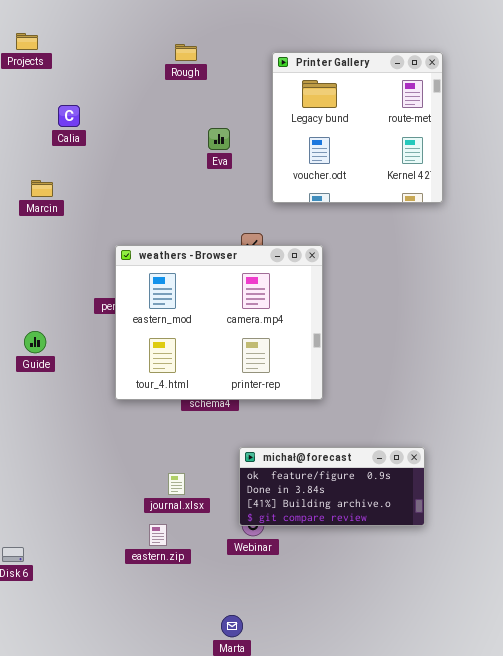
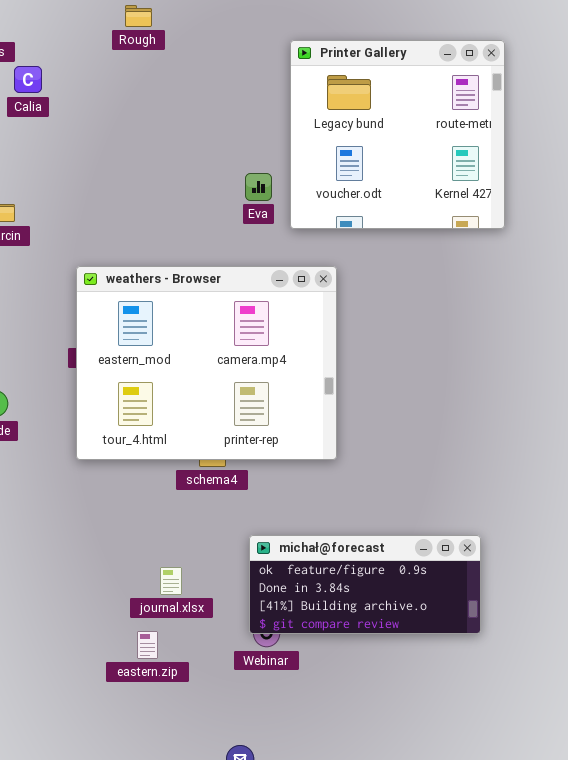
Rough: [175,44,197,61] -> [125,5,152,27], moved
Calia: [58,105,80,127] -> [14,66,42,93], moved
Eva: [208,128,230,150] -> [245,173,272,201], moved
weathers - Browser: [115,245,323,400] -> [76,266,337,460], moved

